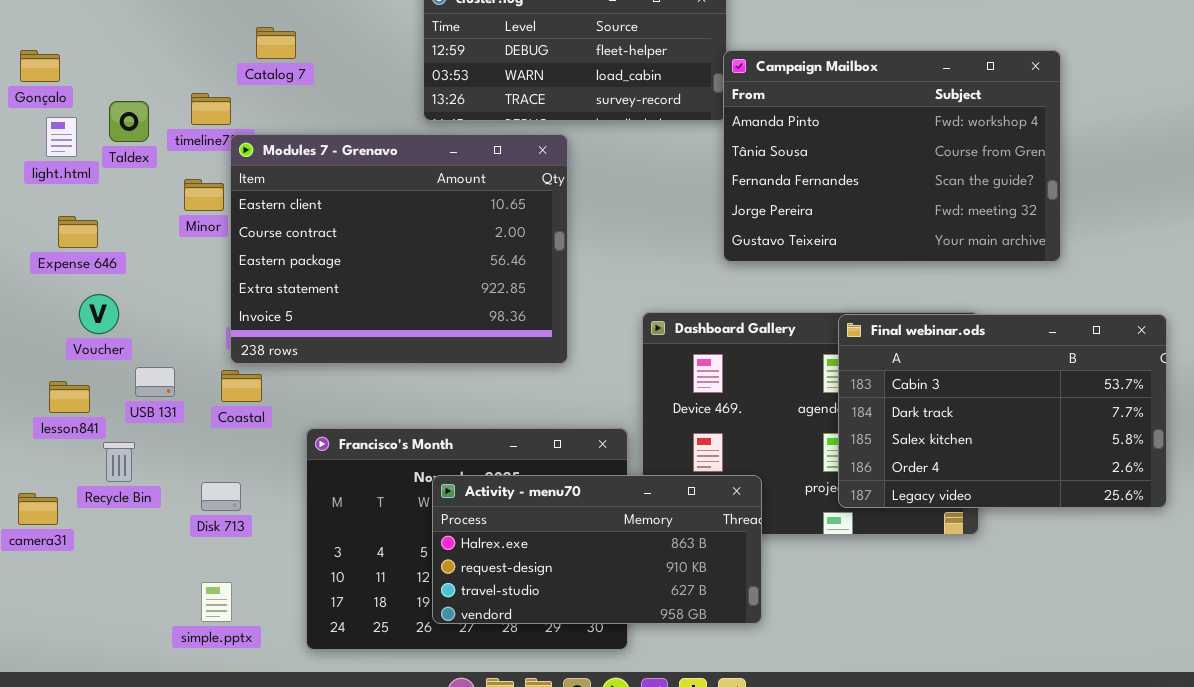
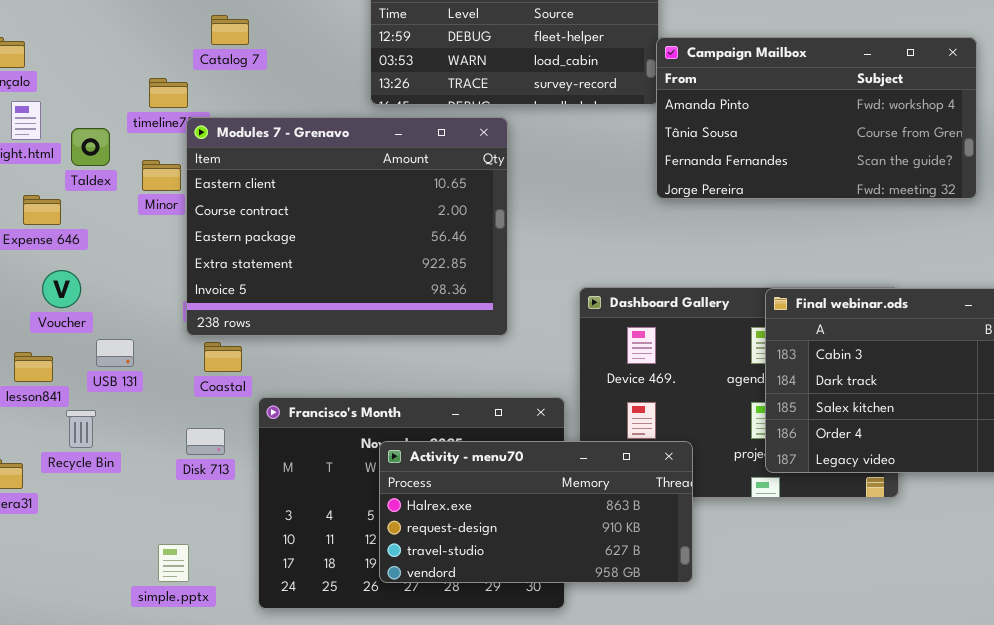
Campaign Mailbox: [723,50,1061,262] -> [656,37,977,199], resized
Taldex: [109,101,149,142] -> [71,128,110,166], moved
Coastal: [221,370,262,402] -> [204,342,242,372], moved
Disk 713: [201,482,241,511] -> [186,428,225,455], moved

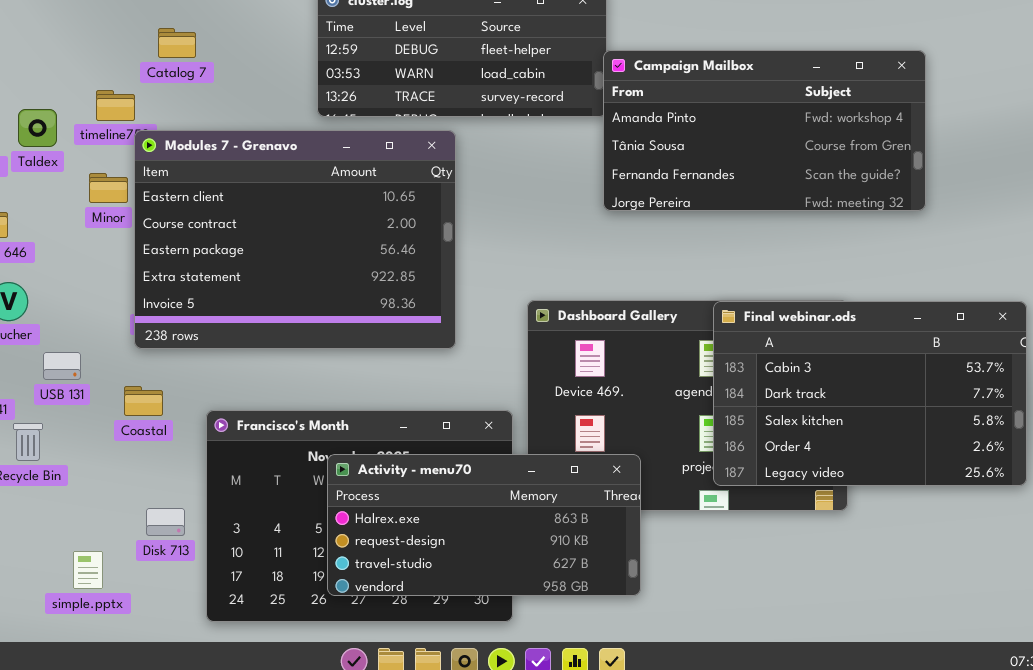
Taldex: [71,128,110,166] -> [18,109,57,147], moved
Coastal: [204,342,242,372] -> [124,386,163,416], moved
Disk 713: [186,428,225,455] -> [146,508,185,536], moved
simple.pptx: [158,544,189,582] -> [73,551,103,589], moved

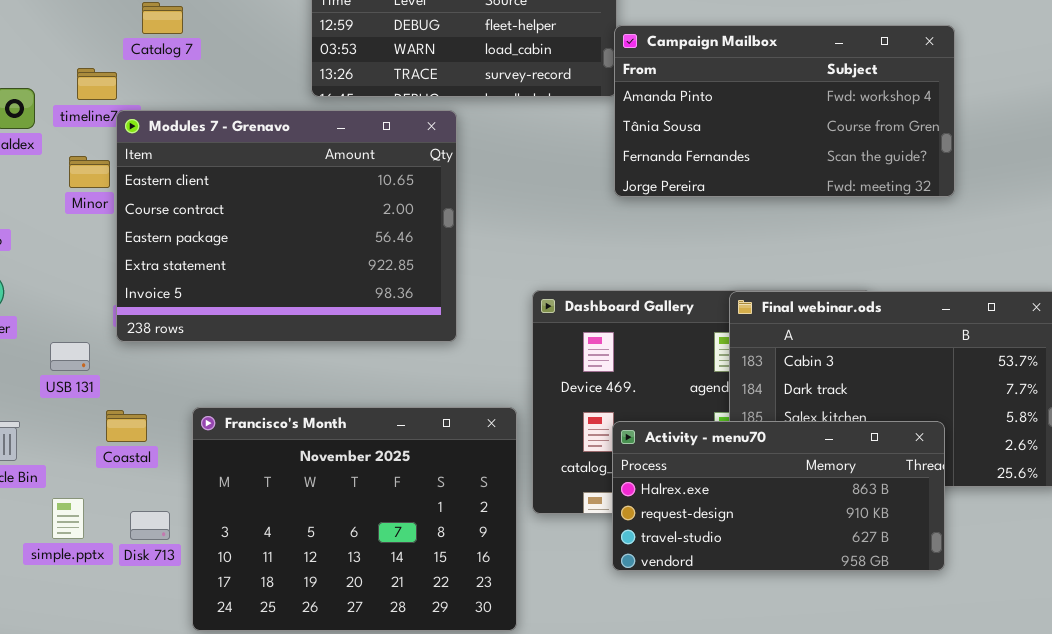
USB 131: [43,352,81,380] -> [50,342,90,371], moved
Coastal: [124,386,163,416] -> [106,410,147,442], moved
Activity - menu70: [327,454,641,596] -> [612,421,945,571], moved
simple.pptx: [73,551,103,589] -> [52,498,84,539], moved

